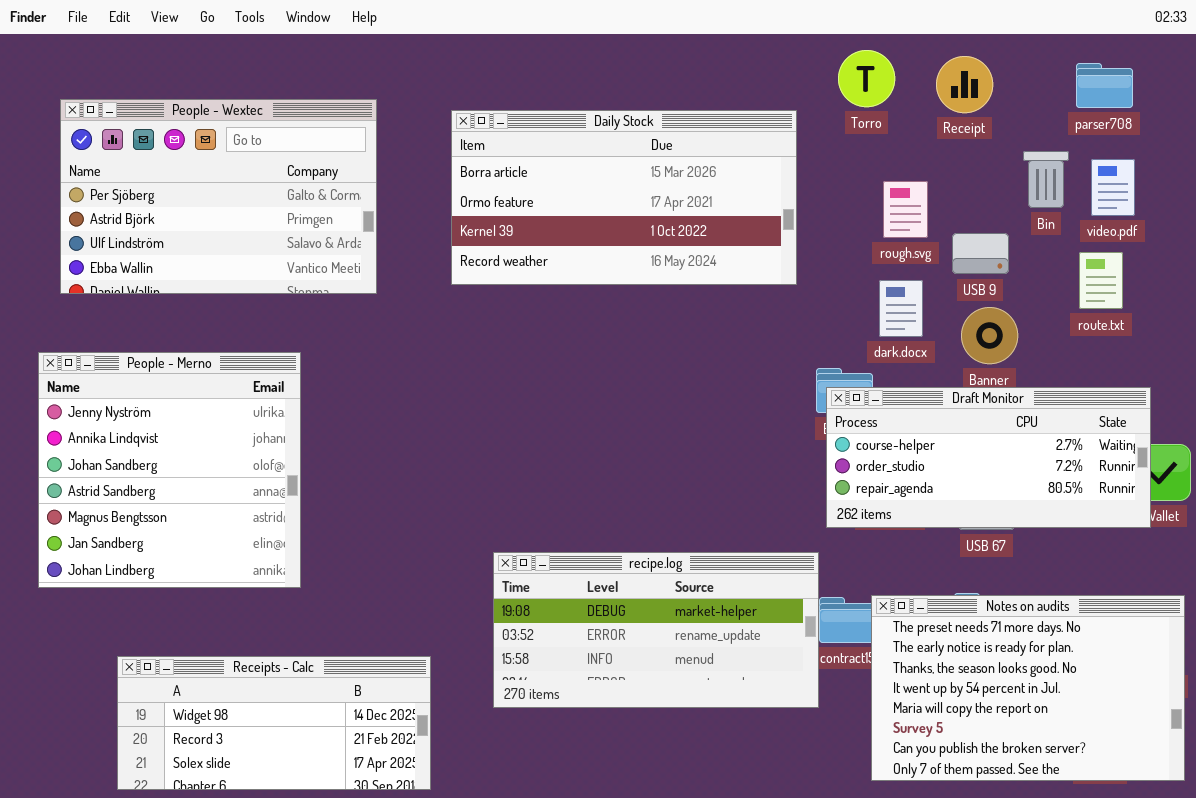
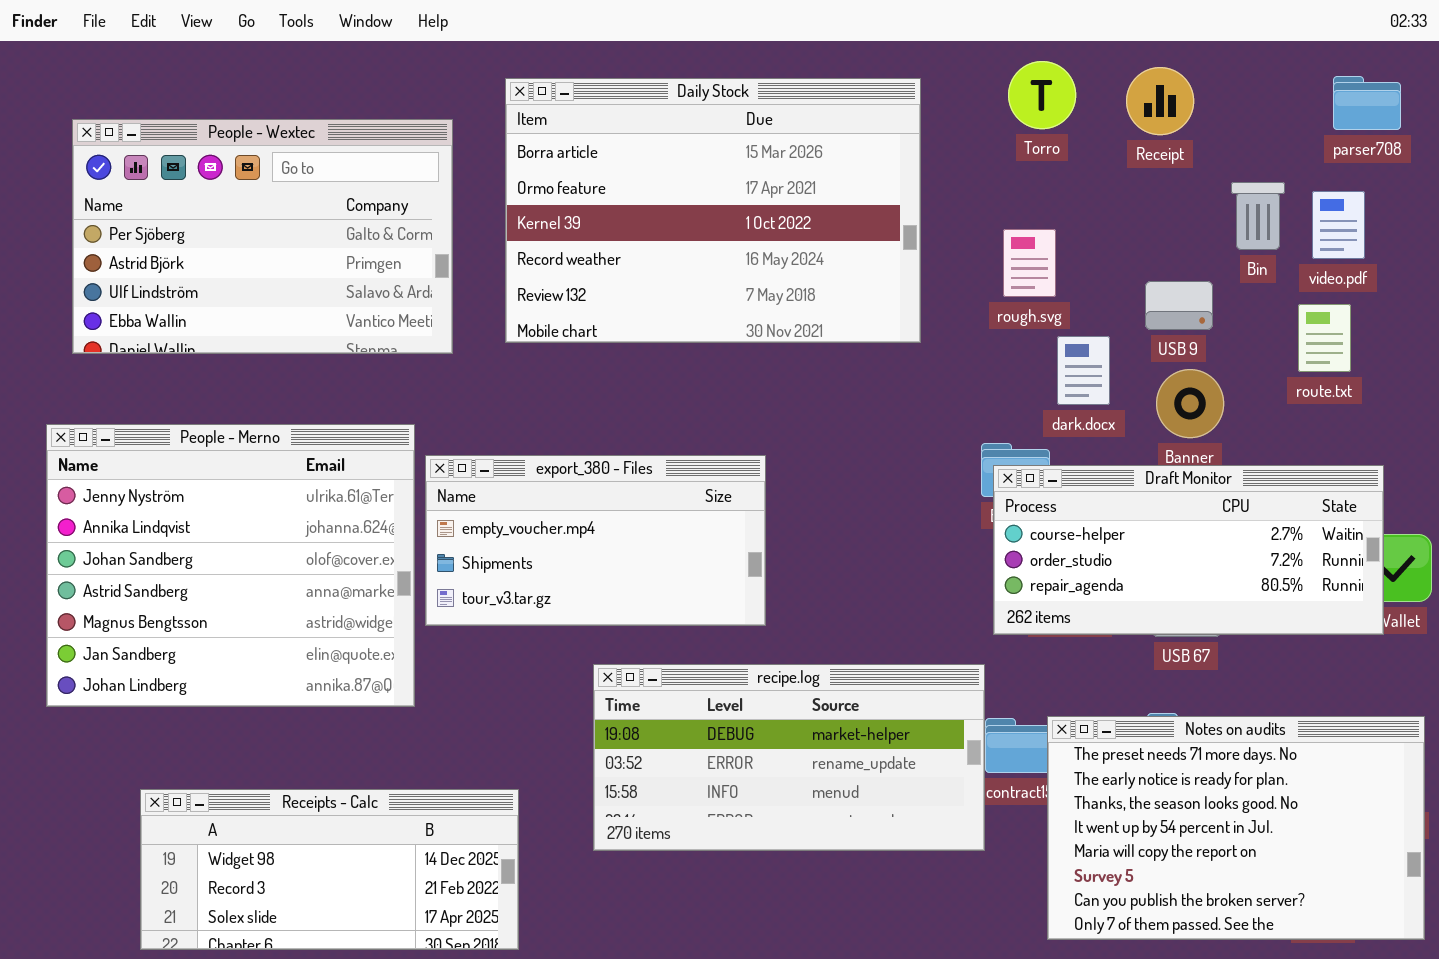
parser708: [1076,63,1133,108] -> [1333,76,1401,130], moved
Daily Stock: [451,110,797,285] -> [505,78,921,343], moved, resized
rough.svg: [883,181,928,238] -> [1003,229,1056,297], moved
People - Merno: [38,352,301,588] -> [46,424,415,707], resized
export_380 - Files: none -> [425,455,766,626], opened

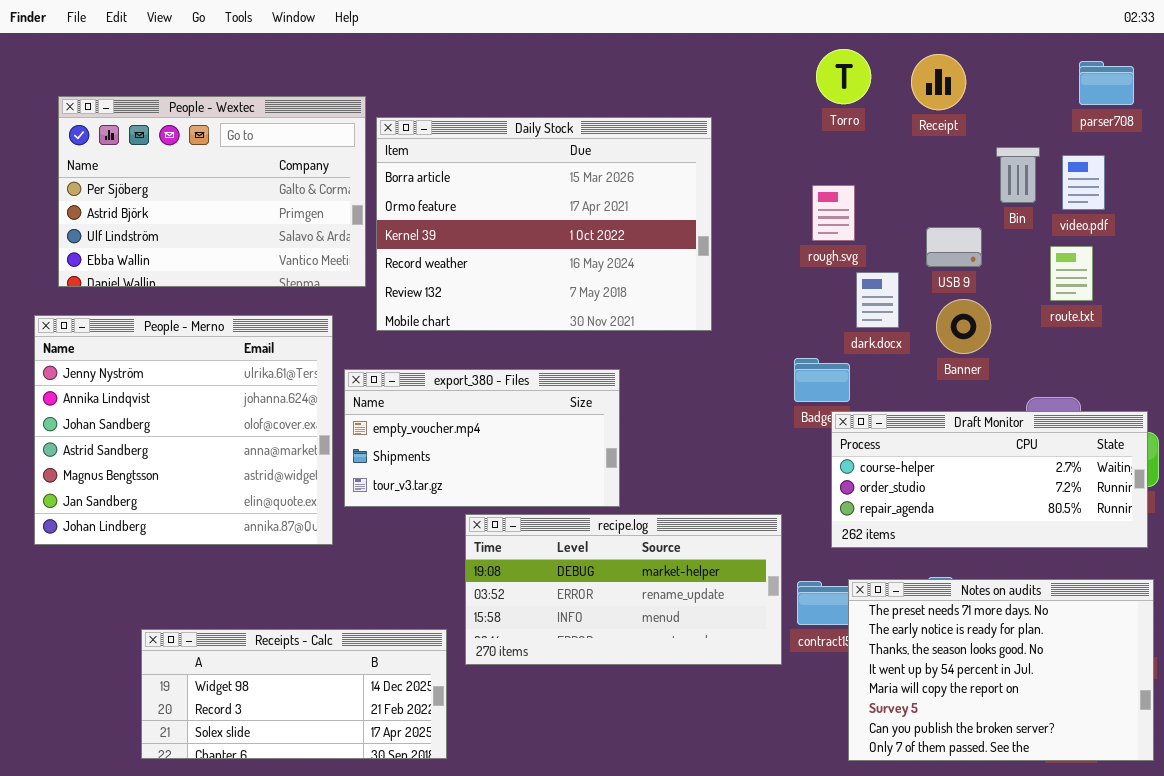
Daily Stock: [505,78,921,343] -> [376,117,712,331], moved
People - Merno: [46,424,415,707] -> [34,315,333,545], moved
Draft Monitor: [993,465,1384,635] -> [831,411,1148,548], moved
recipe.log: [593,664,985,851] -> [465,514,782,665], moved
Receipts - Calc: [140,789,519,950] -> [141,629,447,759], moved

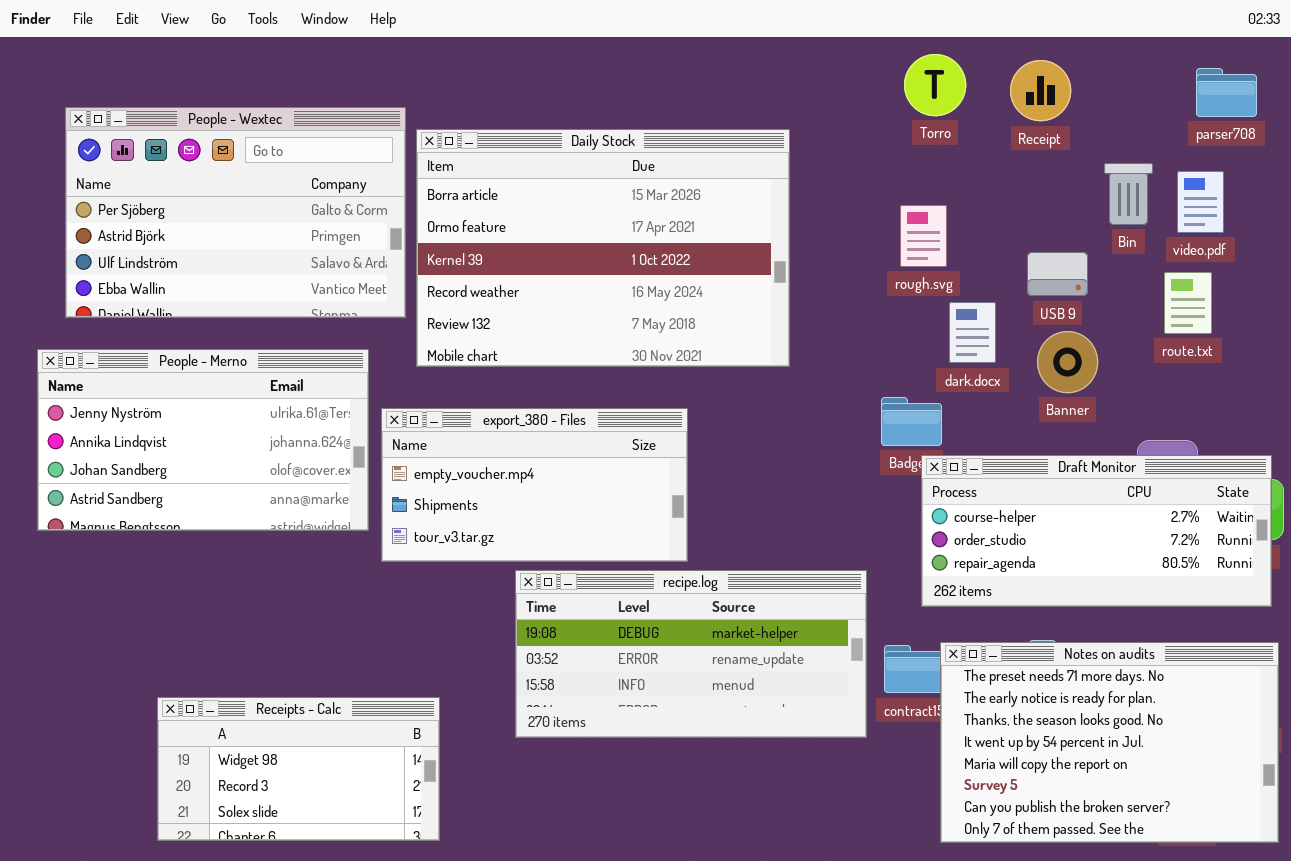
People - Merno: [34,315,333,545] -> [37,349,369,531], resized
Receipts - Calc: [141,629,447,759] -> [157,697,440,841], resized

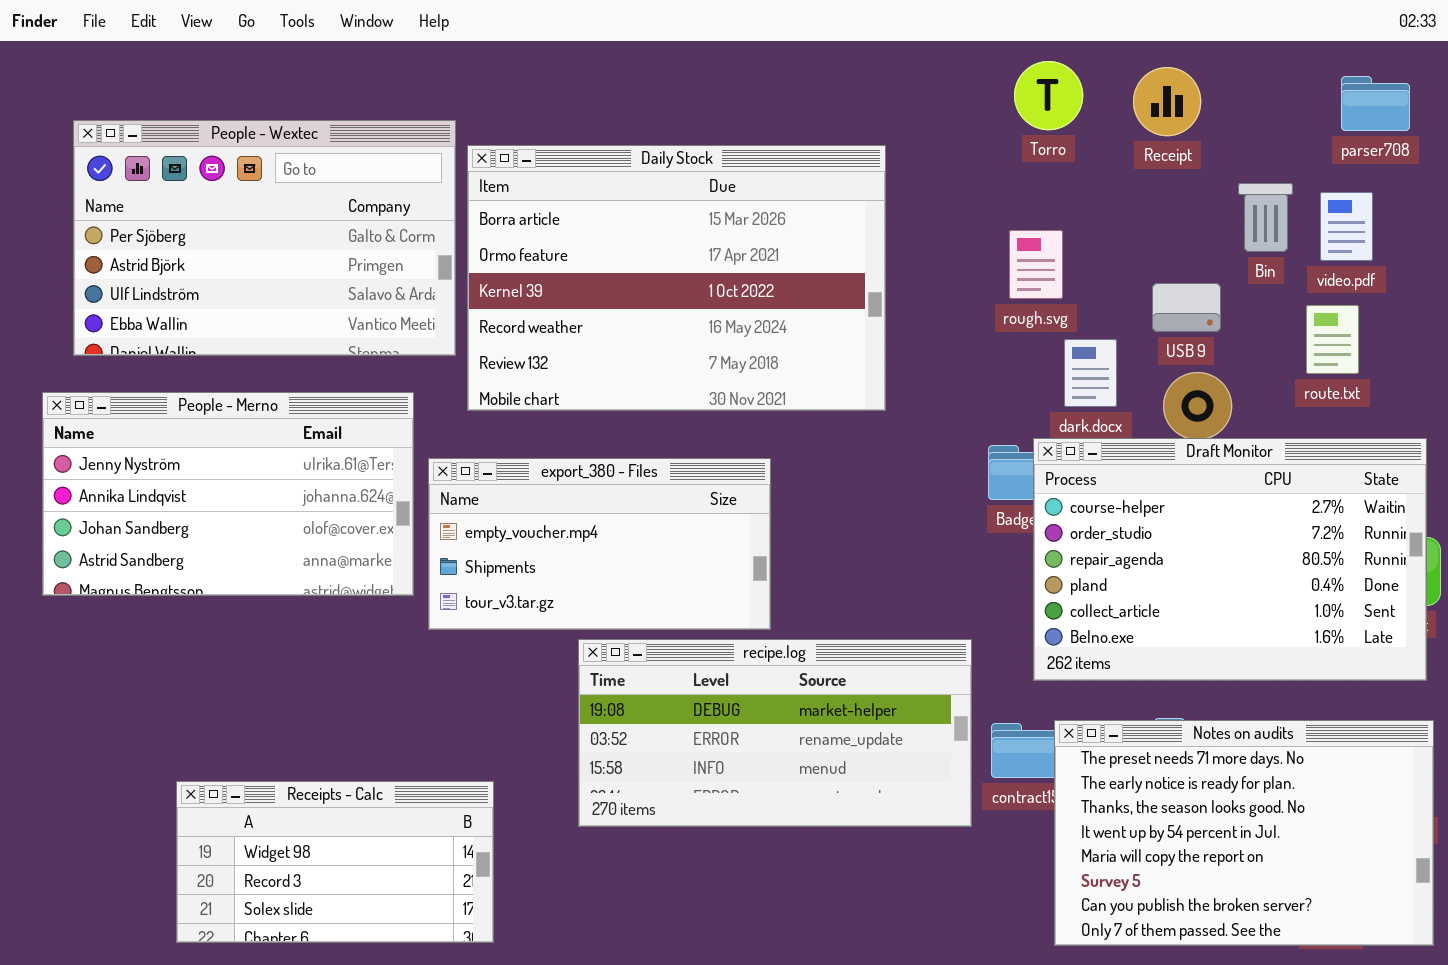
Draft Monitor: [921,455,1272,607] -> [1033,438,1427,681], resized

